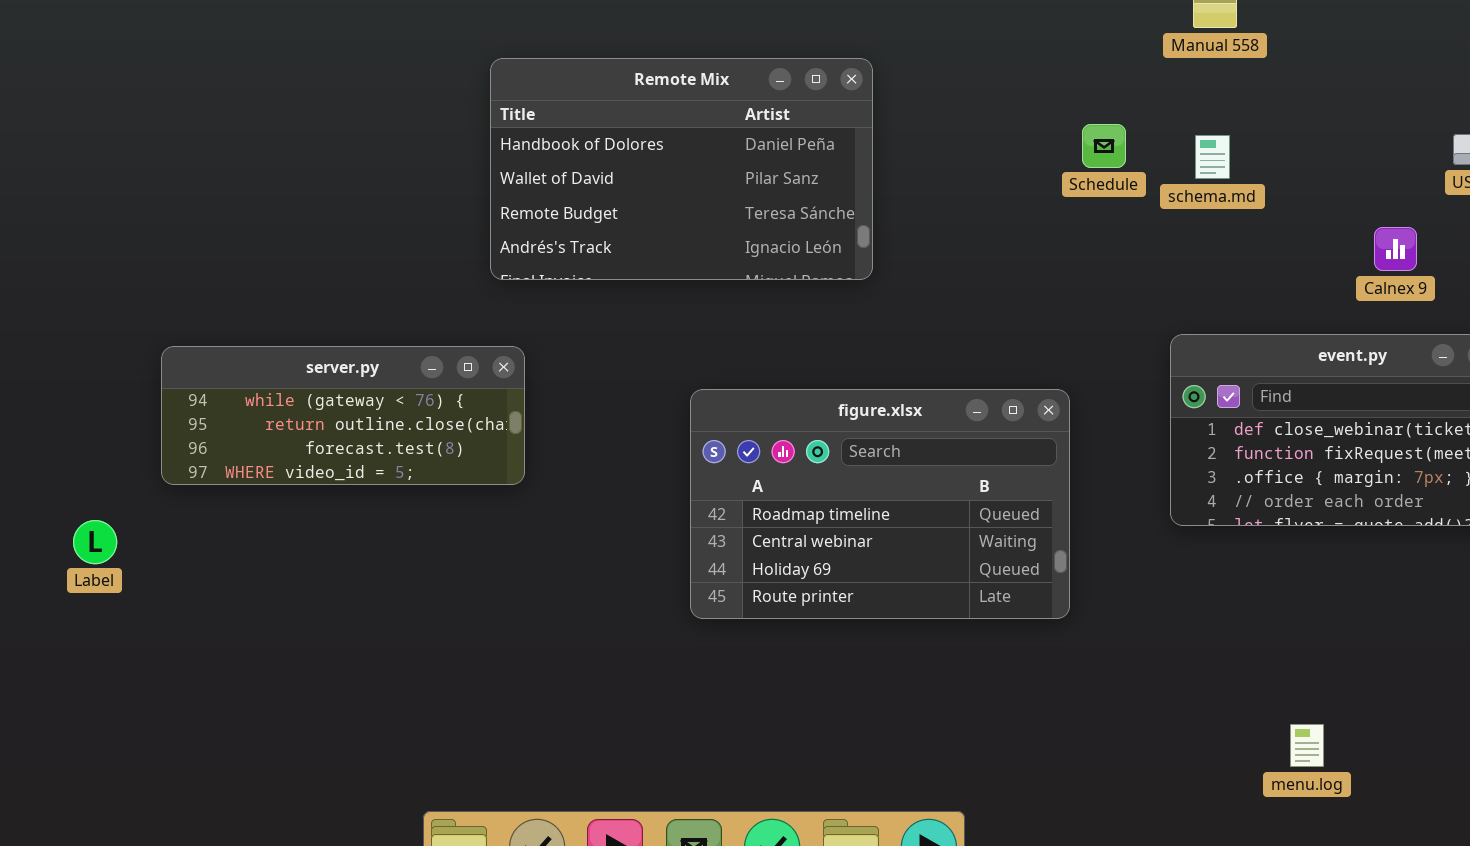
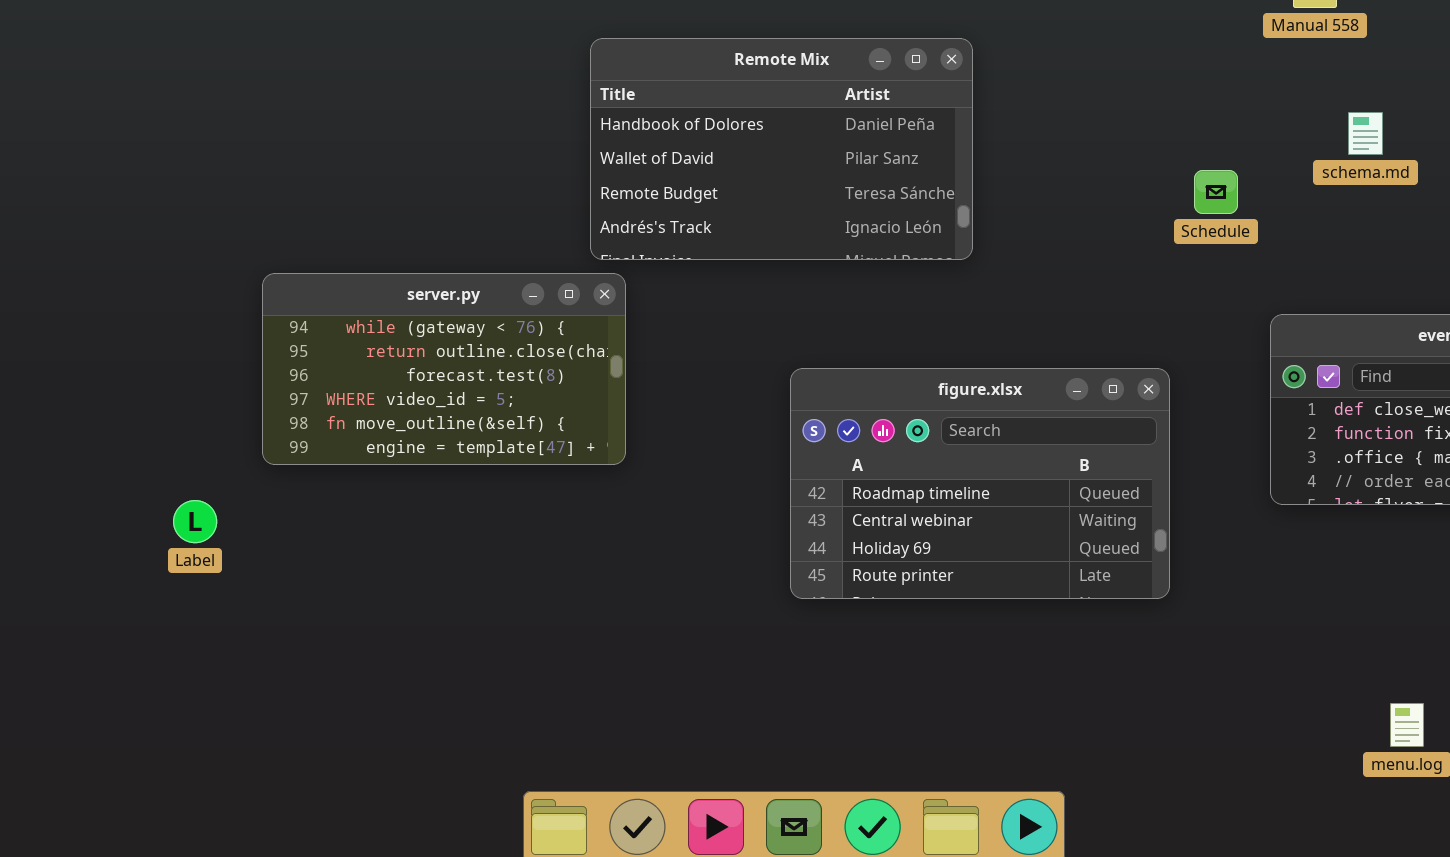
Schedule: [1082,124,1126,168] -> [1194,170,1238,214], moved
schema.md: [1195,135,1230,179] -> [1348,112,1383,155], moved
server.py: [161,346,525,485] -> [262,273,626,465], resized

